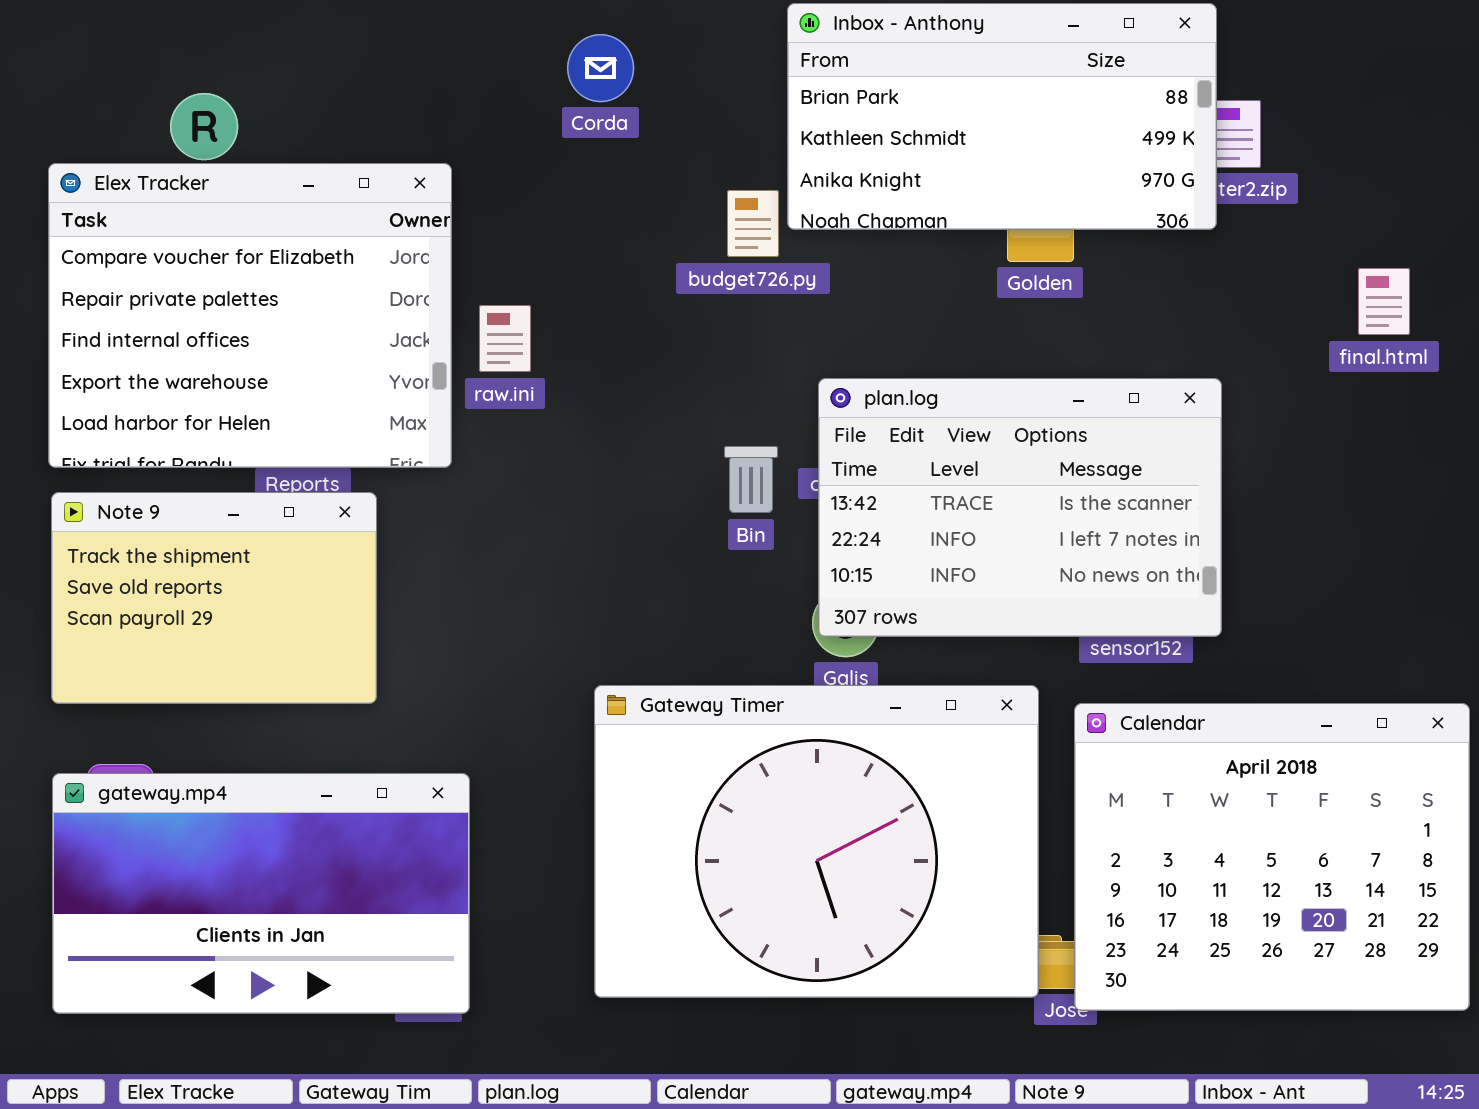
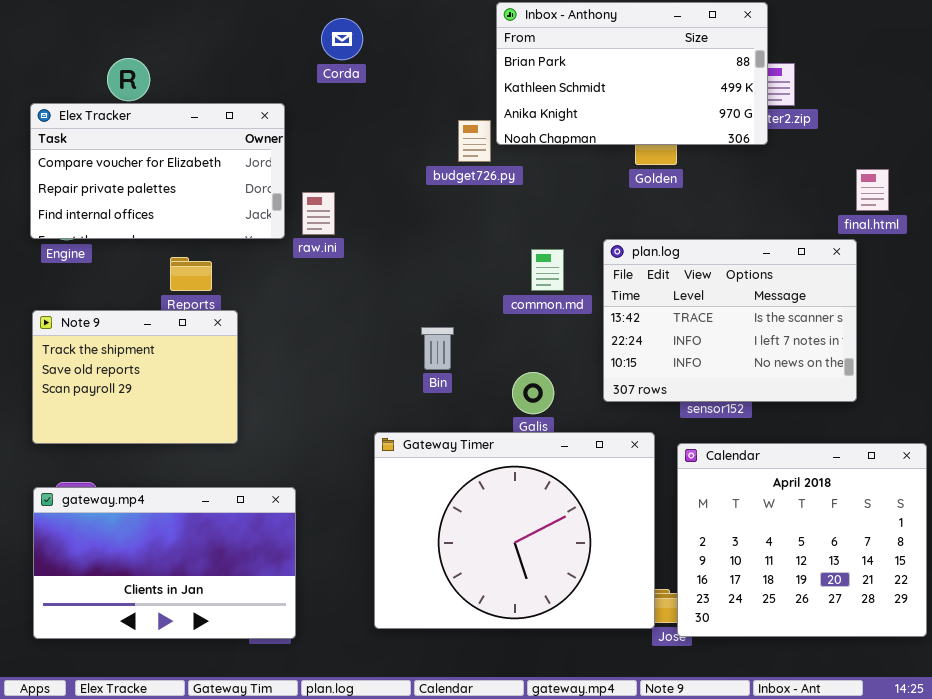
Corda: [567,34,634,102] -> [321,18,363,60], moved
Elex Tracker: [48,163,452,468] -> [30,103,285,239], resized
plan.log: [818,378,1222,637] -> [603,239,857,402], moved
Bin: [724,446,778,513] -> [421,327,454,370], moved

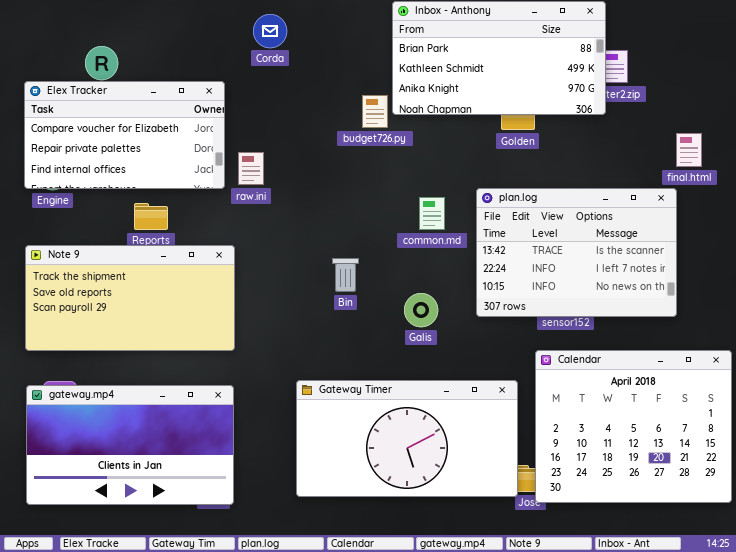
Note 9: [32,310,238,444] -> [25,245,235,351], resized
Gateway Timer: [374,432,655,629] -> [296,380,518,497], resized

